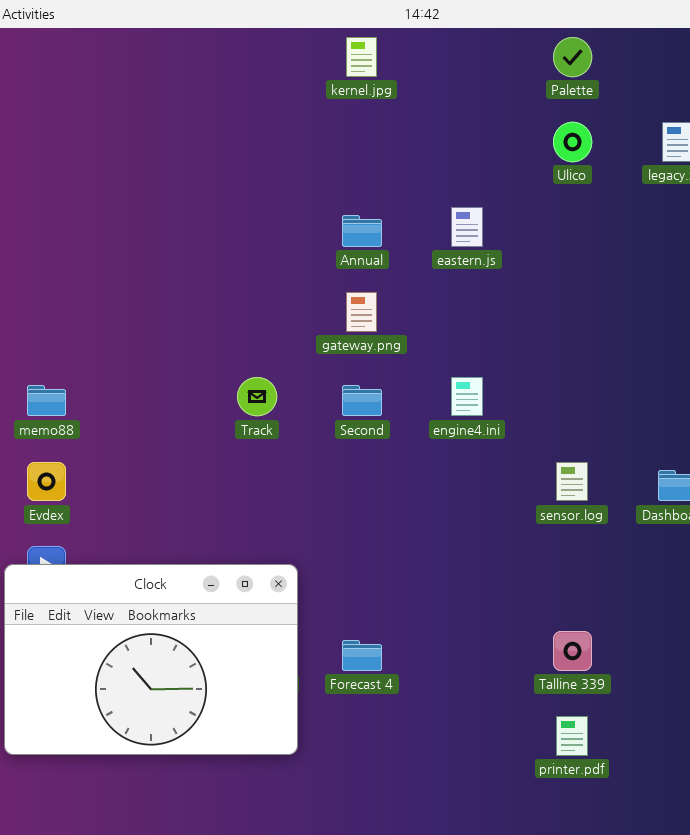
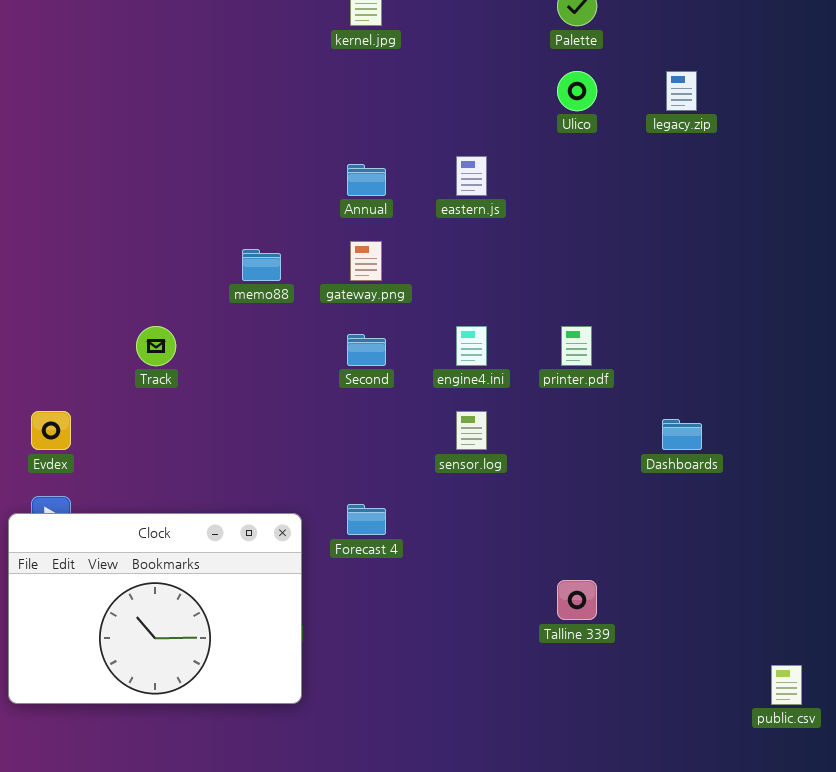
Track: [237,377,277,416] -> [136,326,176,366], moved
memo88: [27,385,66,416] -> [242,249,281,281], moved
sensor.log: [556,462,588,501] -> [456,411,487,450], moved
Forecast 4: [342,640,382,671] -> [347,504,386,535], moved
printer.pdf: [556,716,588,756] -> [561,326,592,366], moved

